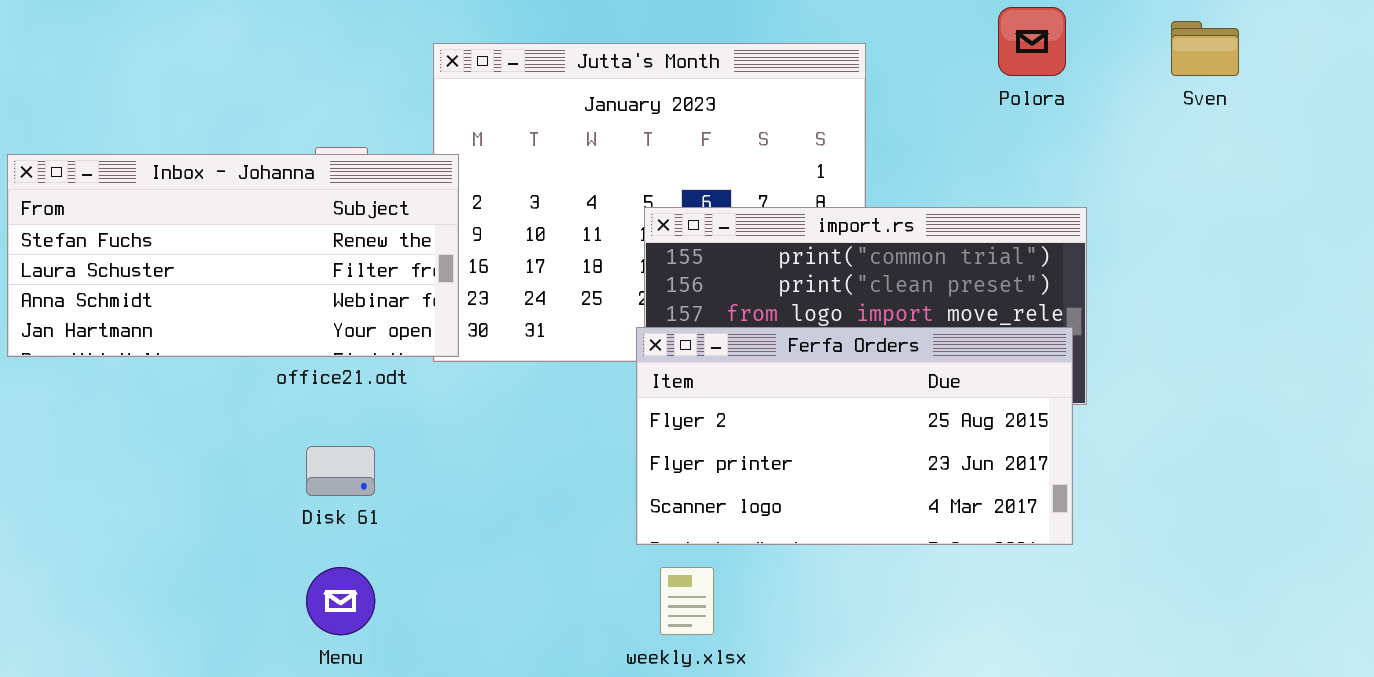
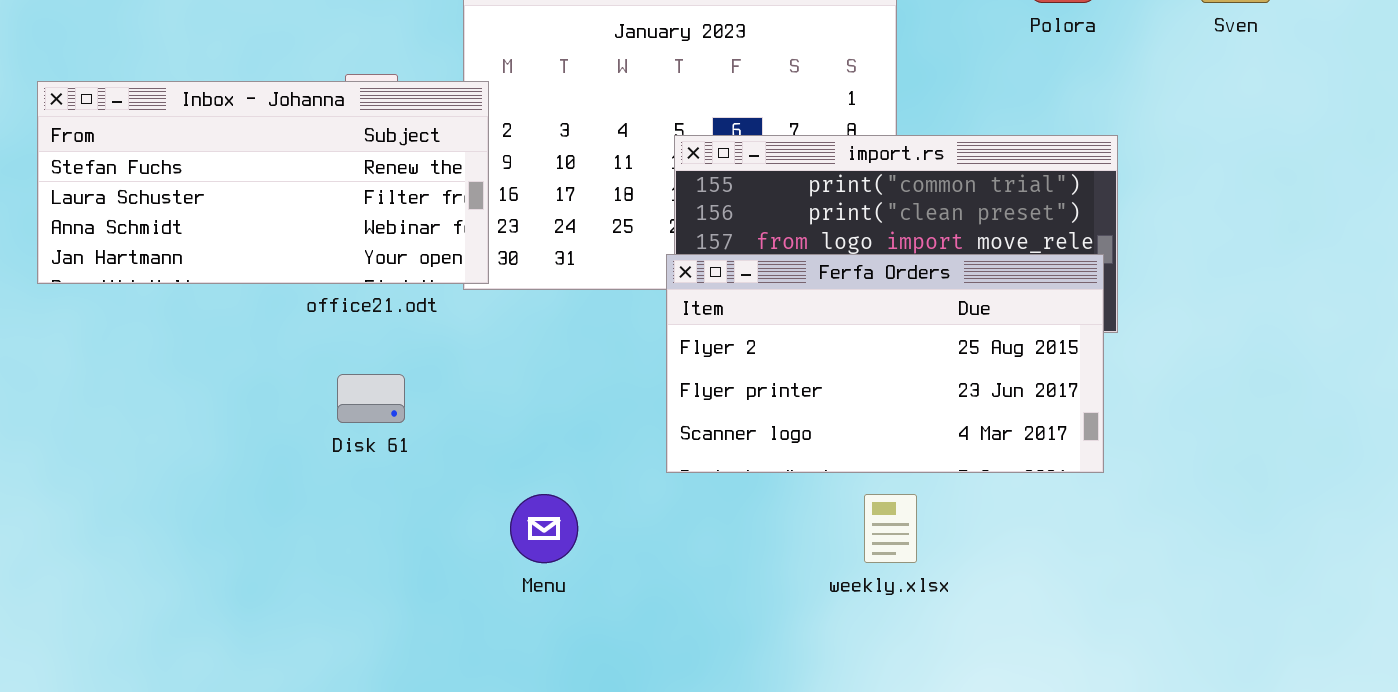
Menu: [306,567,375,635] -> [510,494,578,563], moved
weekly.xlsx: [660,567,714,635] -> [864,494,917,563], moved

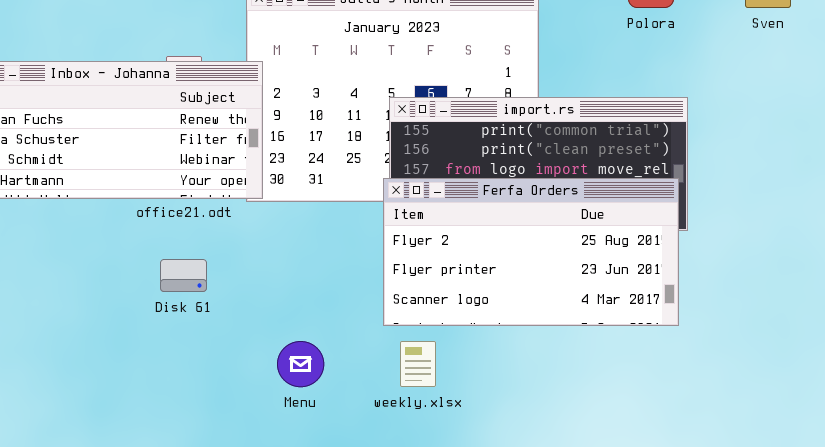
weekly.xlsx: [864,494,917,563] -> [400,341,436,387], moved

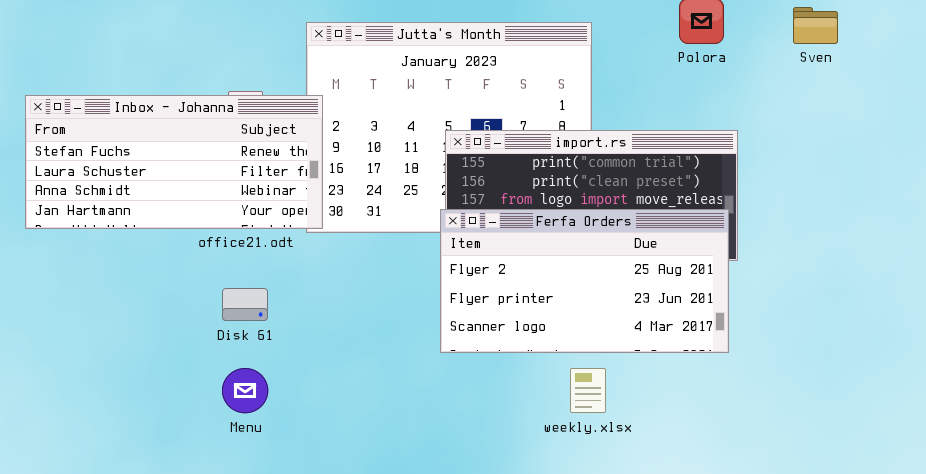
Menu: [277,341,324,387] -> [222,368,268,413], moved
weekly.xlsx: [400,341,436,387] -> [570,368,606,413], moved

